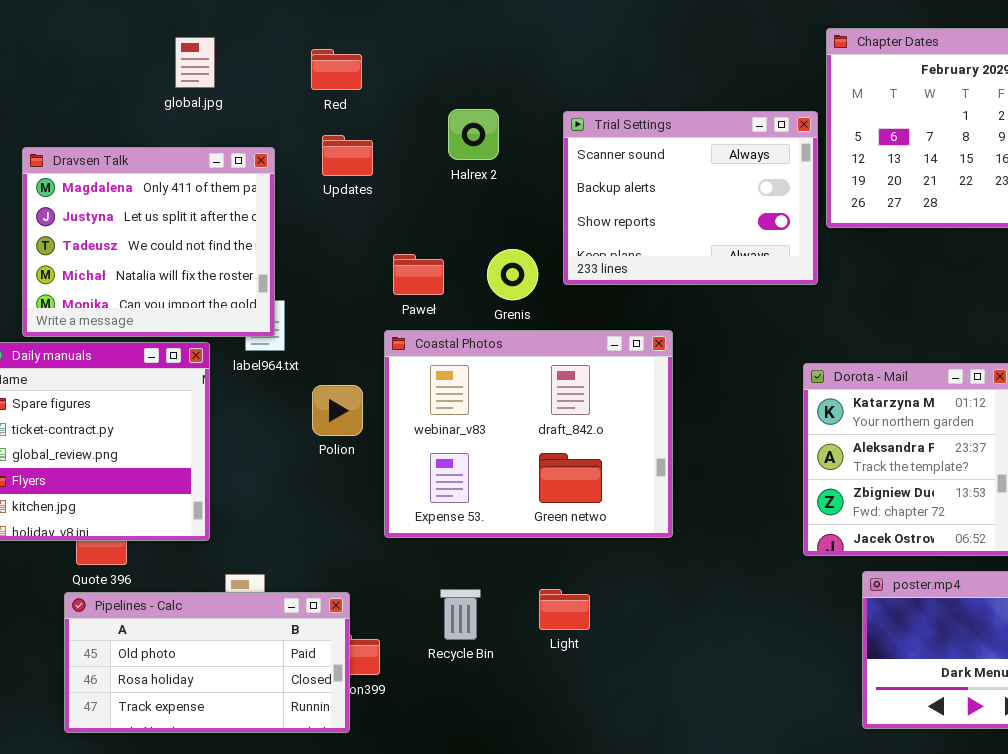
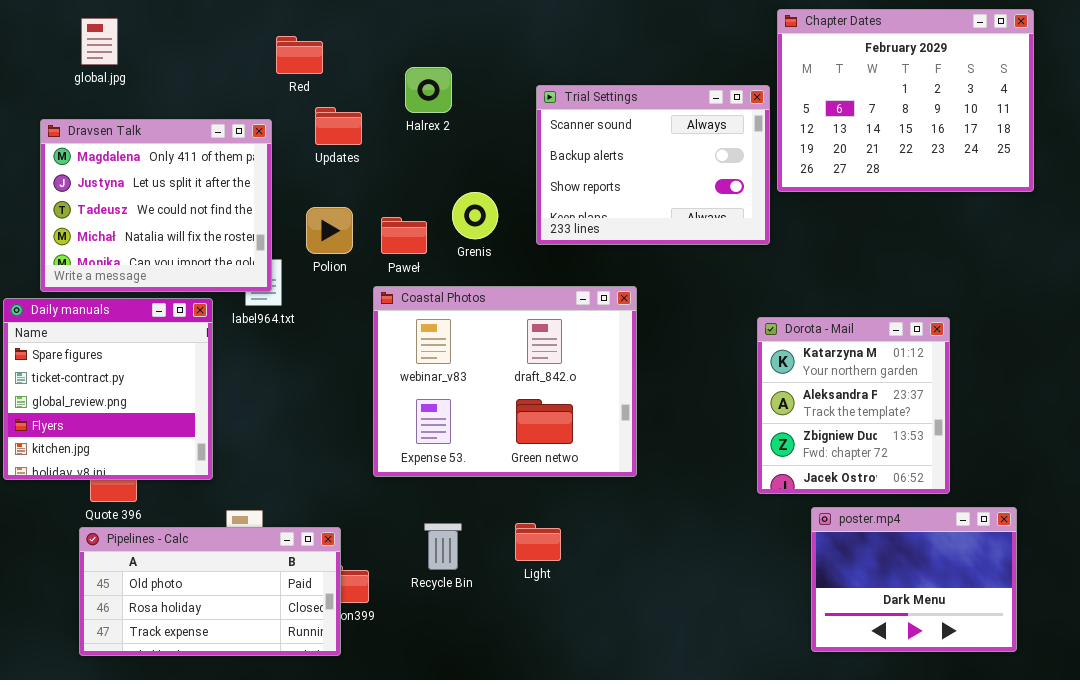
global.jpg: [175,37,215,88] -> [81,18,118,65], moved
Red: [311,49,362,90] -> [276,36,323,74], moved
Halrex 2: [448,109,499,160] -> [405,67,452,113], moved
Grenis: [487,249,538,300] -> [452,192,498,239], moved
Polion: [312,385,363,436] -> [306,207,353,254], moved

